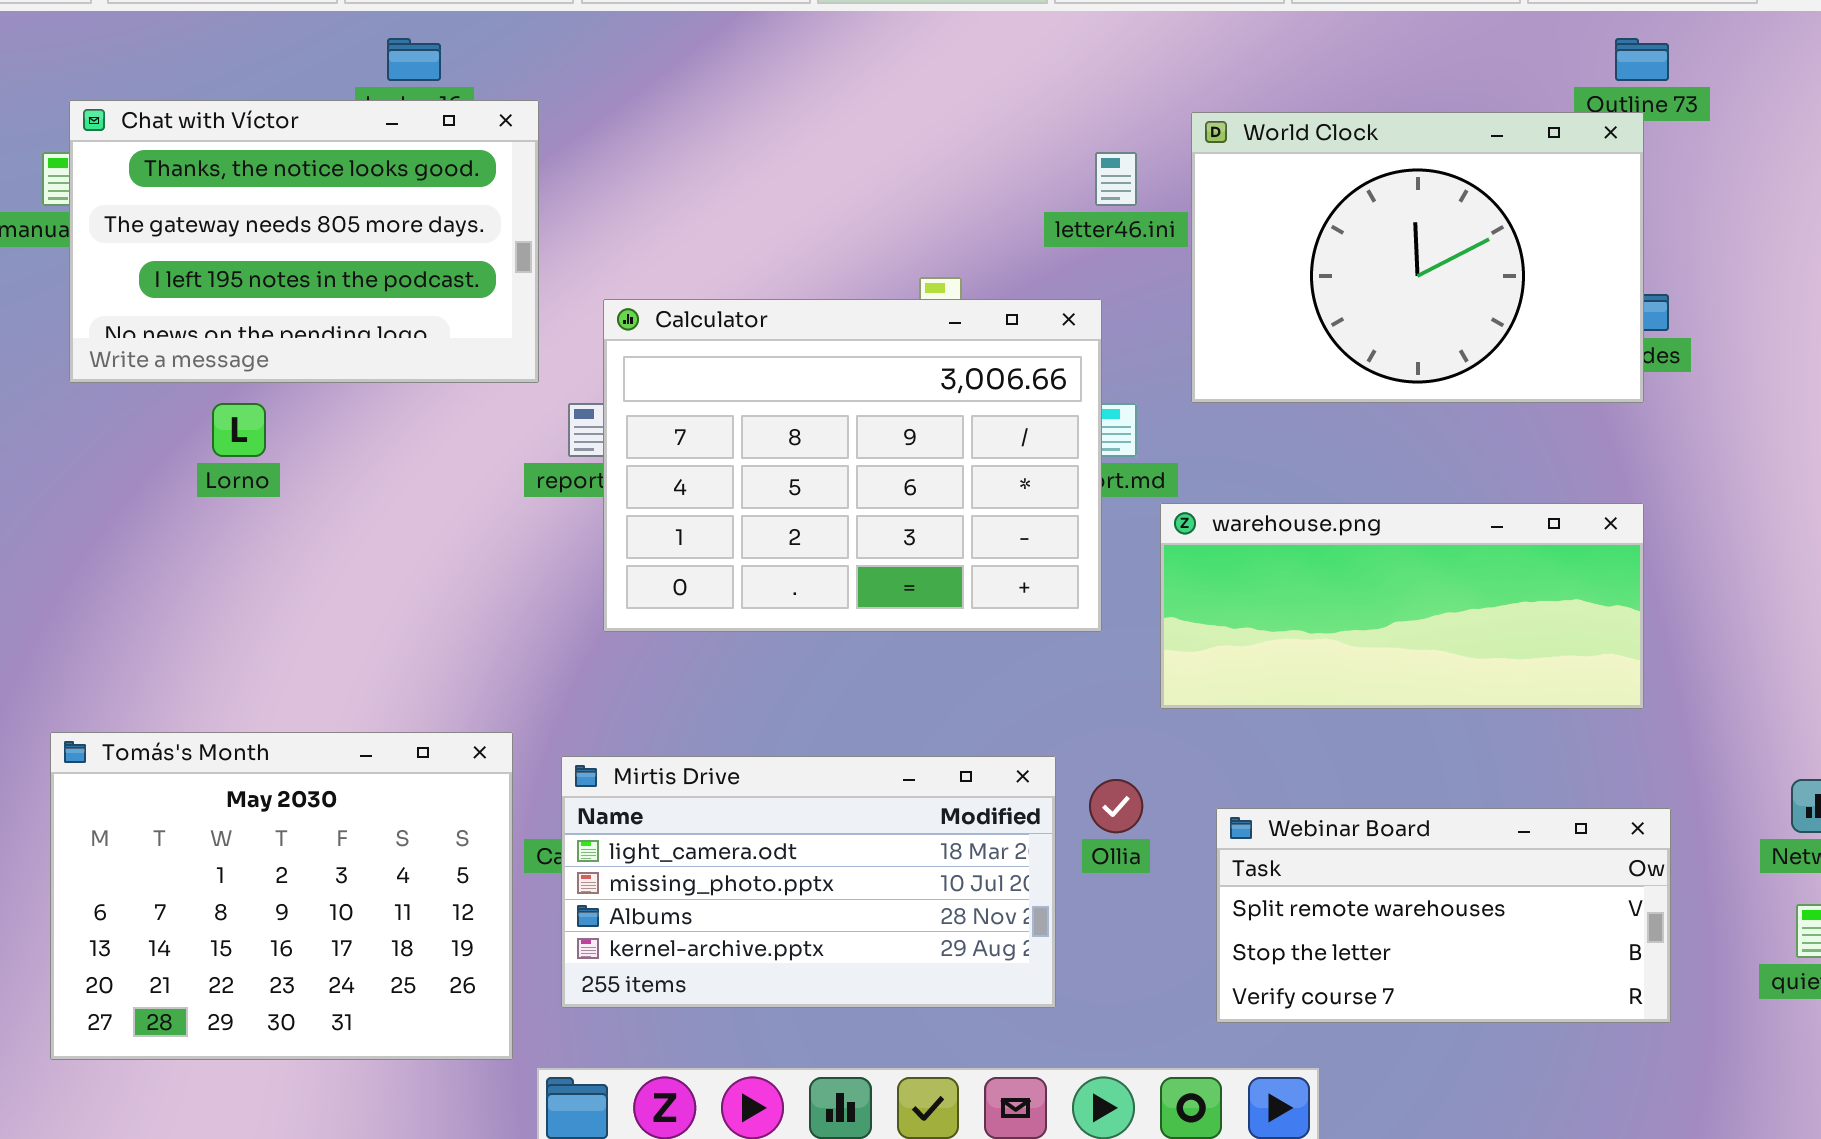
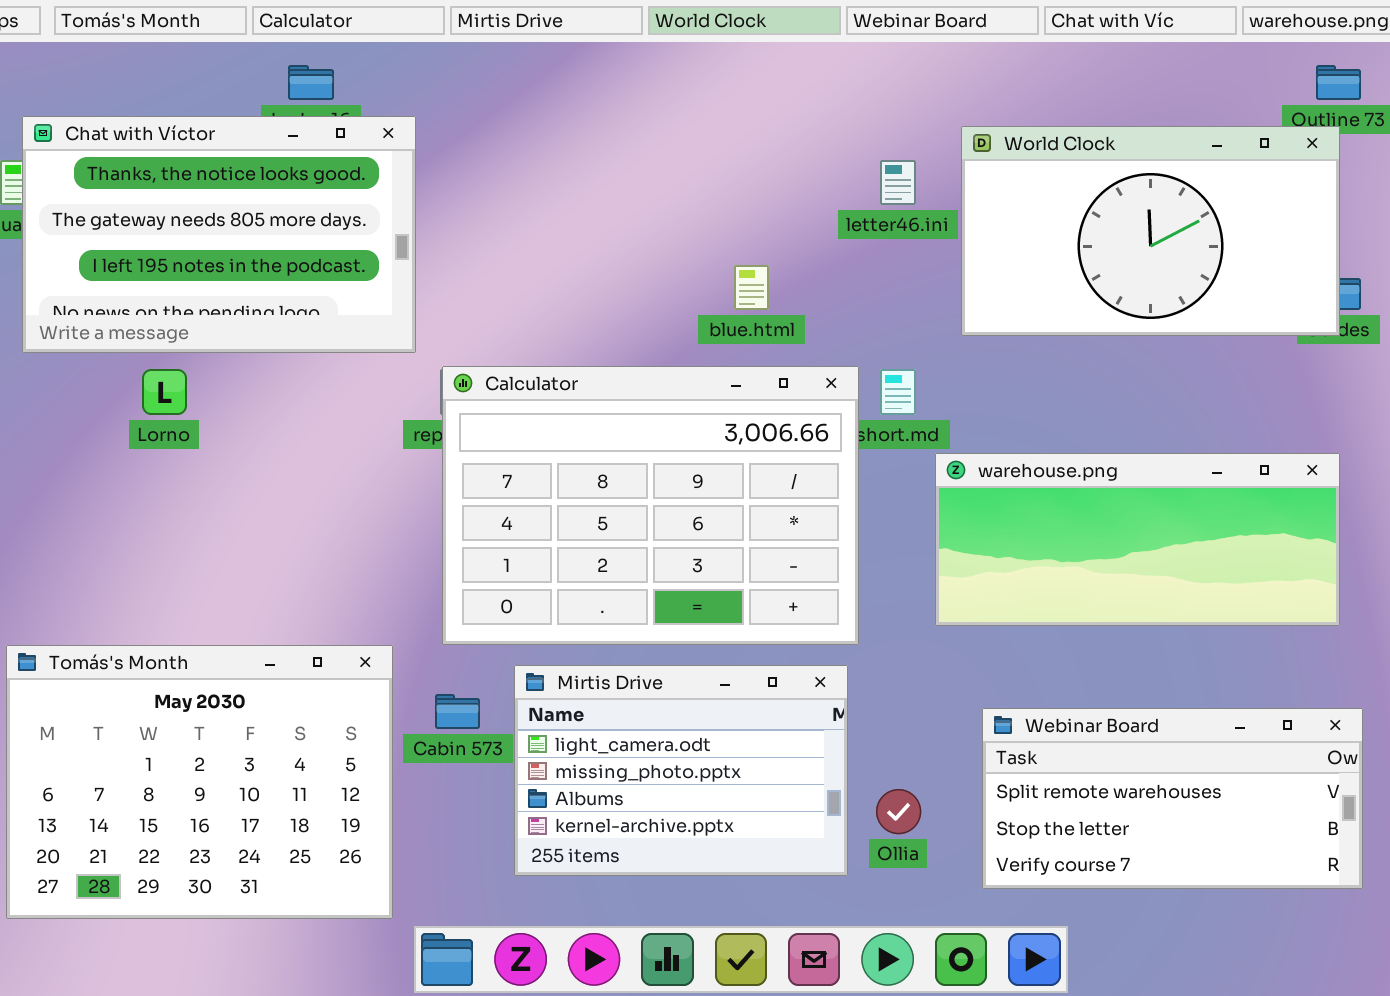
World Clock: [1191,112,1644,403] -> [961,126,1340,336], resized
Calculator: [603,299,1102,632] -> [442,366,859,645], moved
Mirtis Drive: [561,756,1056,1008] -> [514,665,848,876], resized
Ollia: [1089,779,1143,833] -> [876,789,921,834], moved

